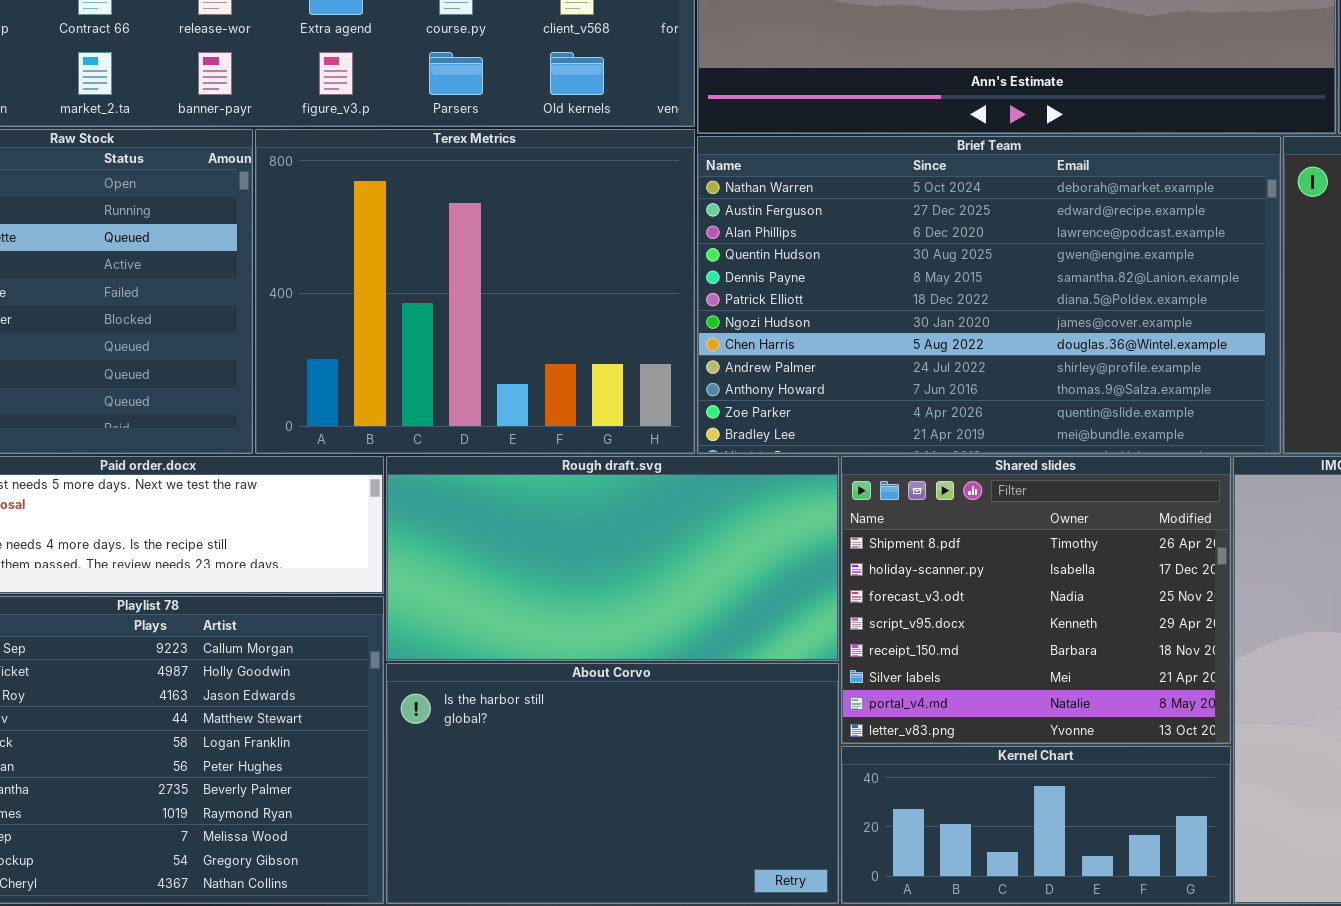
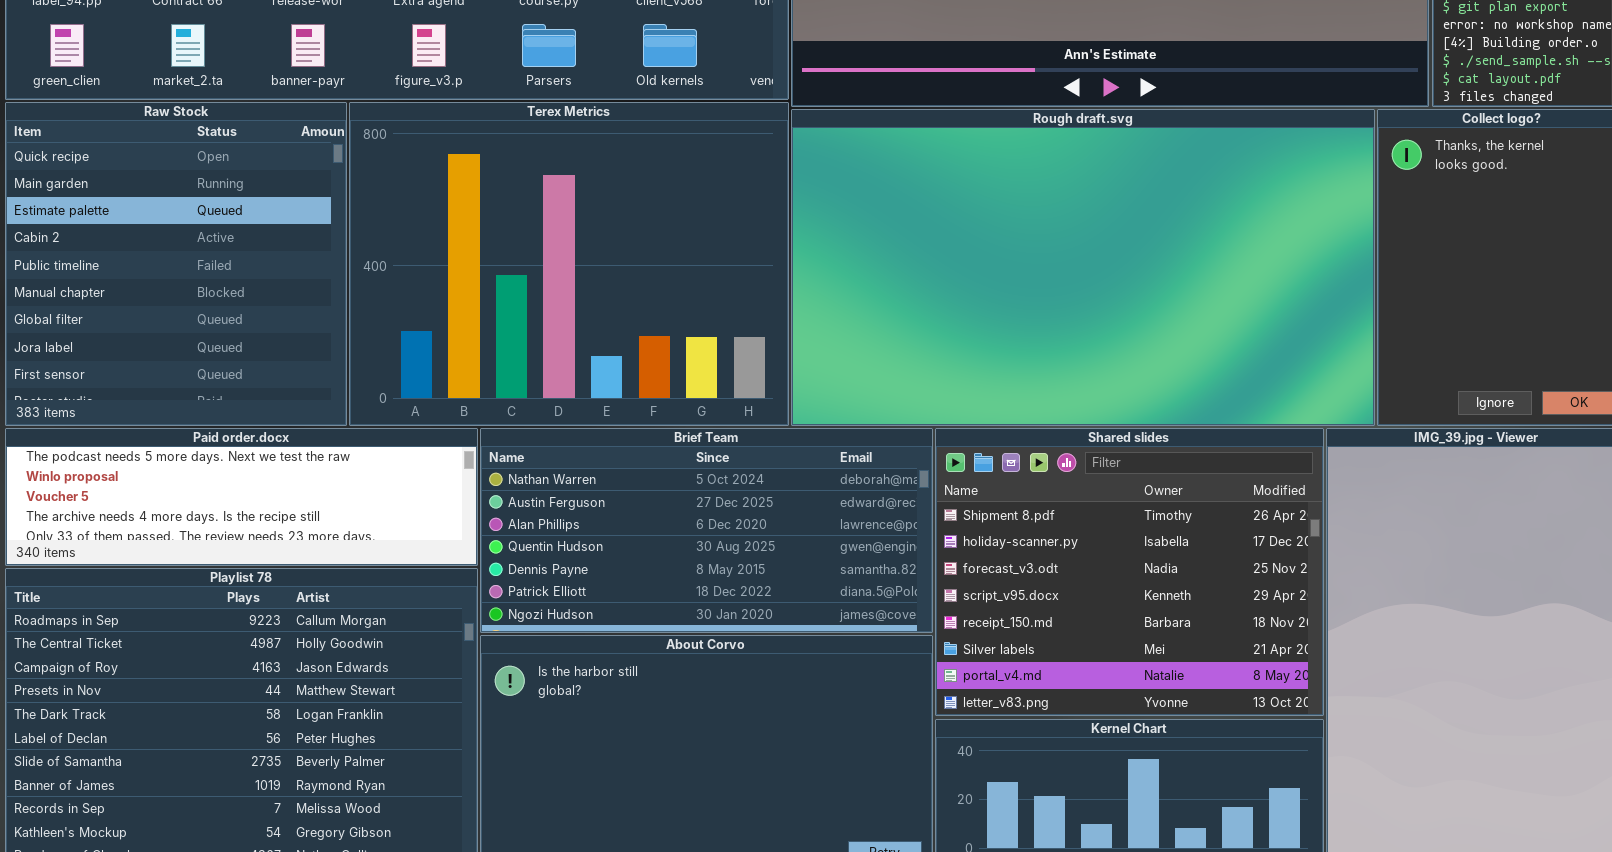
Brief Team: [697,136,1281,454] -> [480,428,933,633], moved, resized
Rough draft.svg: [386,456,839,661] -> [791,109,1375,426], moved, resized

